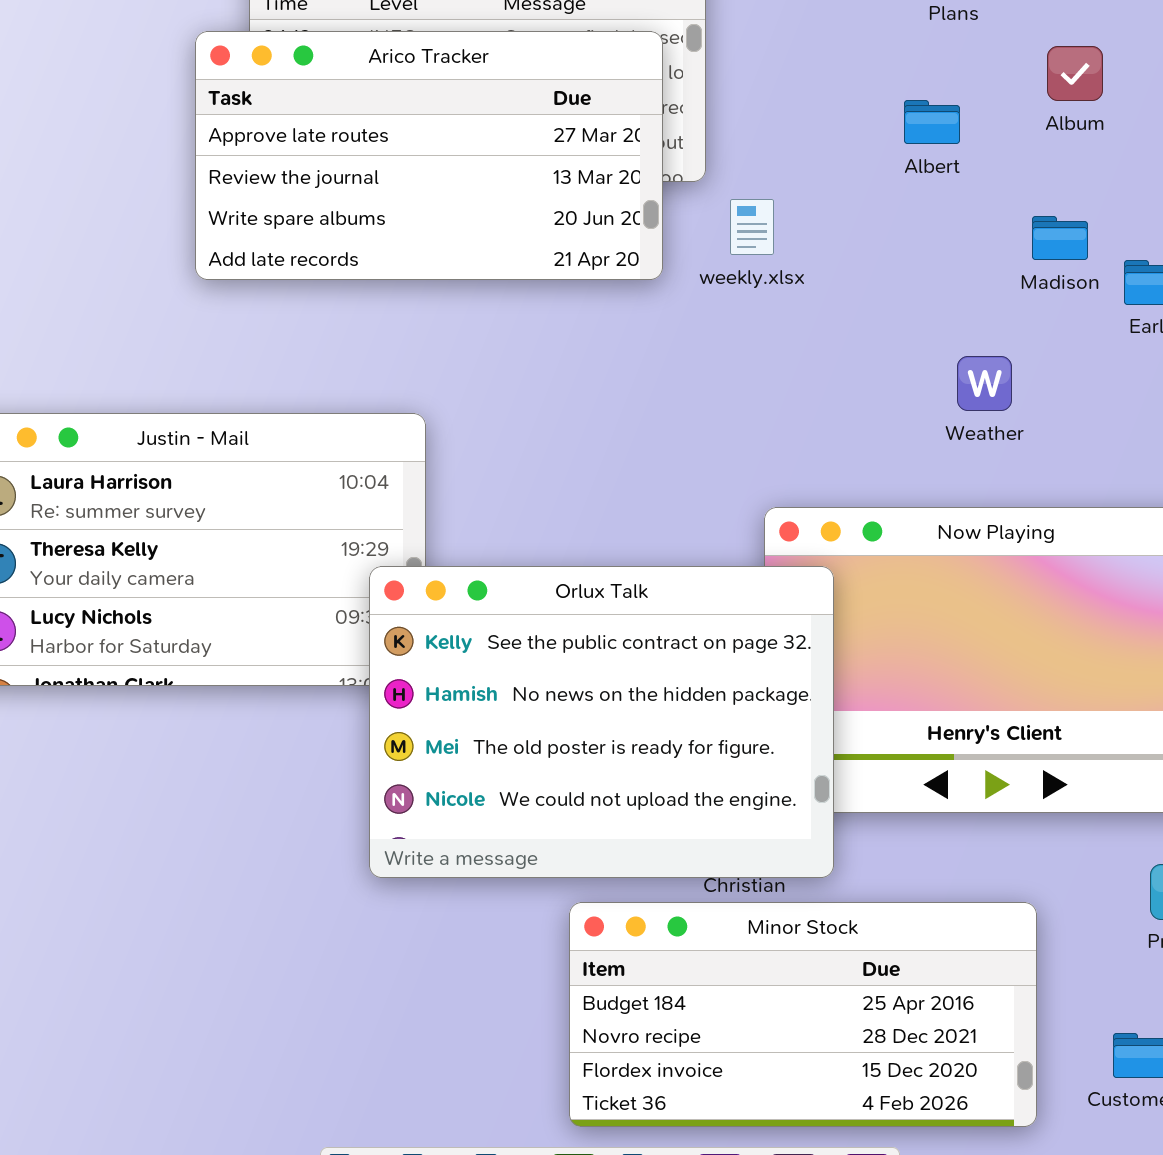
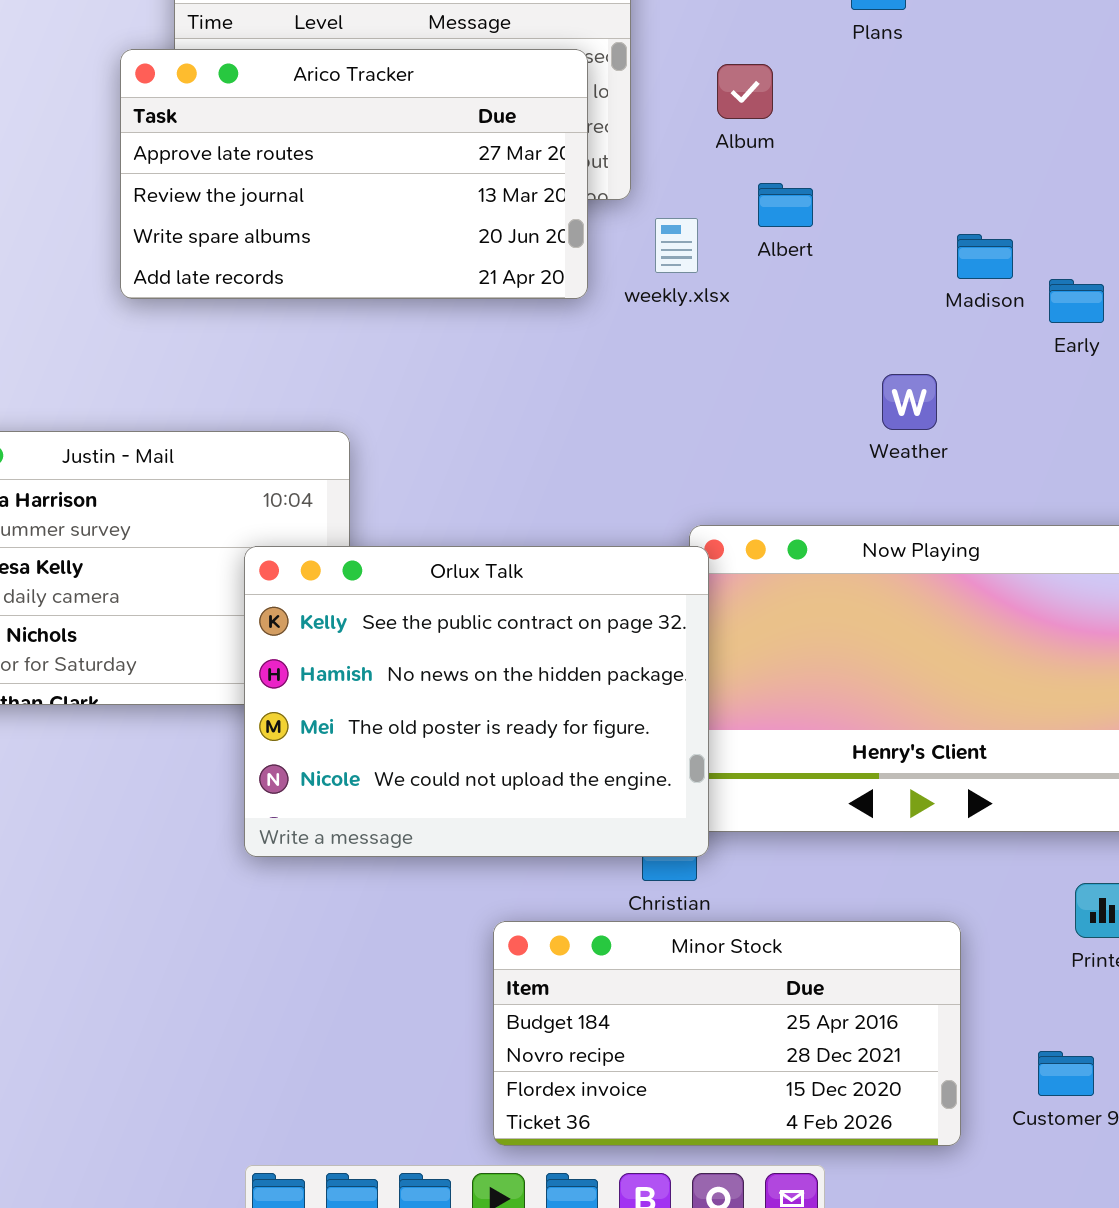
Album: [1047,46,1103,101] -> [717,64,773,119], moved
Albert: [904,100,960,144] -> [758,183,813,227], moved
Orlux Talk: [369,566,834,878] -> [244,546,709,857], moved

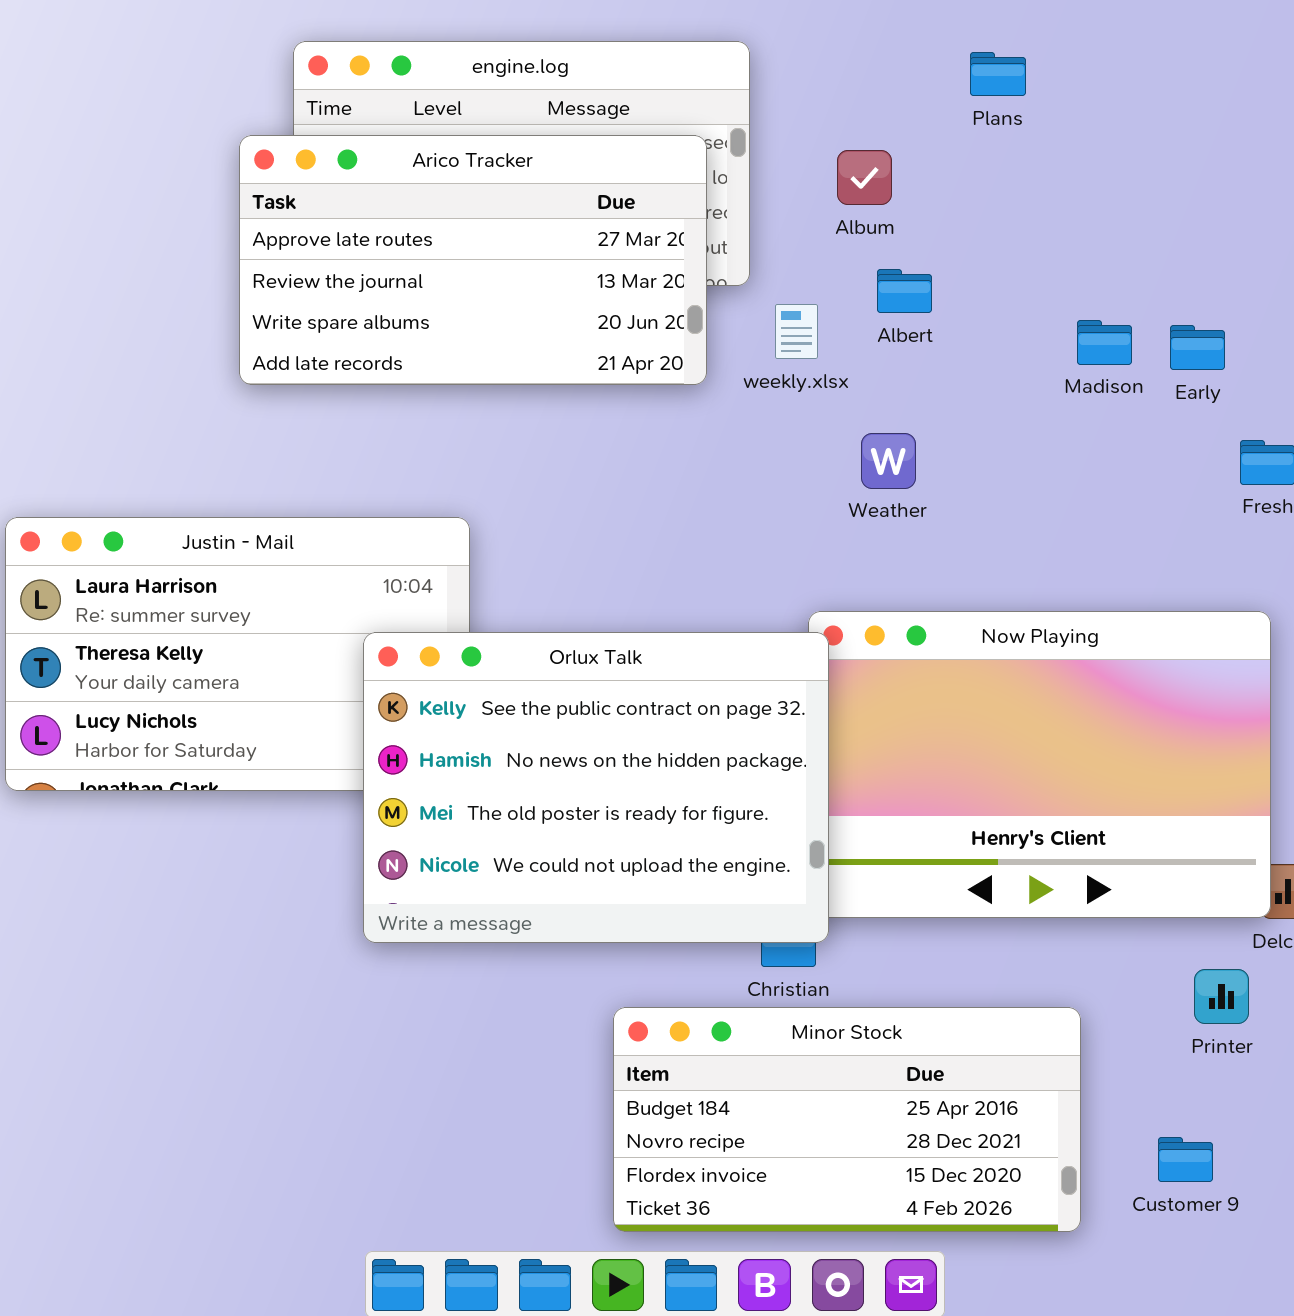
Early: [1049,279,1104,323] -> [1170,325,1225,370], moved
Weather: [882,374,937,430] -> [861,433,916,489], moved

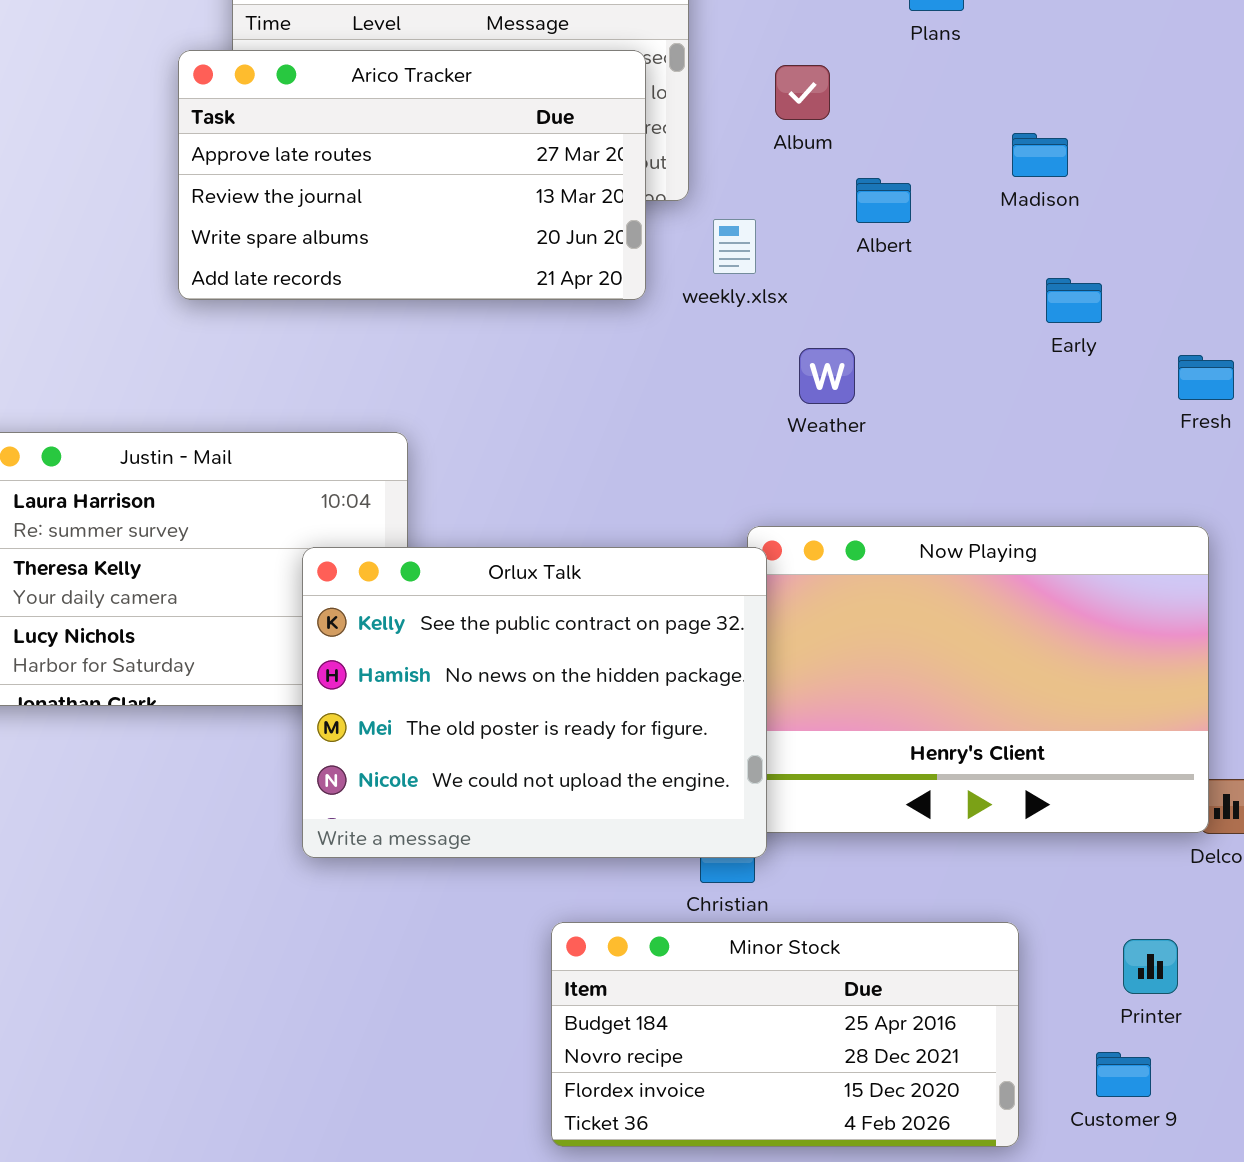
Albert: [877,269,932,313] -> [856,178,911,223], moved
Madison: [1077,320,1132,365] -> [1012,133,1068,177], moved
Early: [1170,325,1225,370] -> [1046,278,1102,323], moved
Printer: [1194,969,1249,1024] -> [1123,939,1178,994], moved

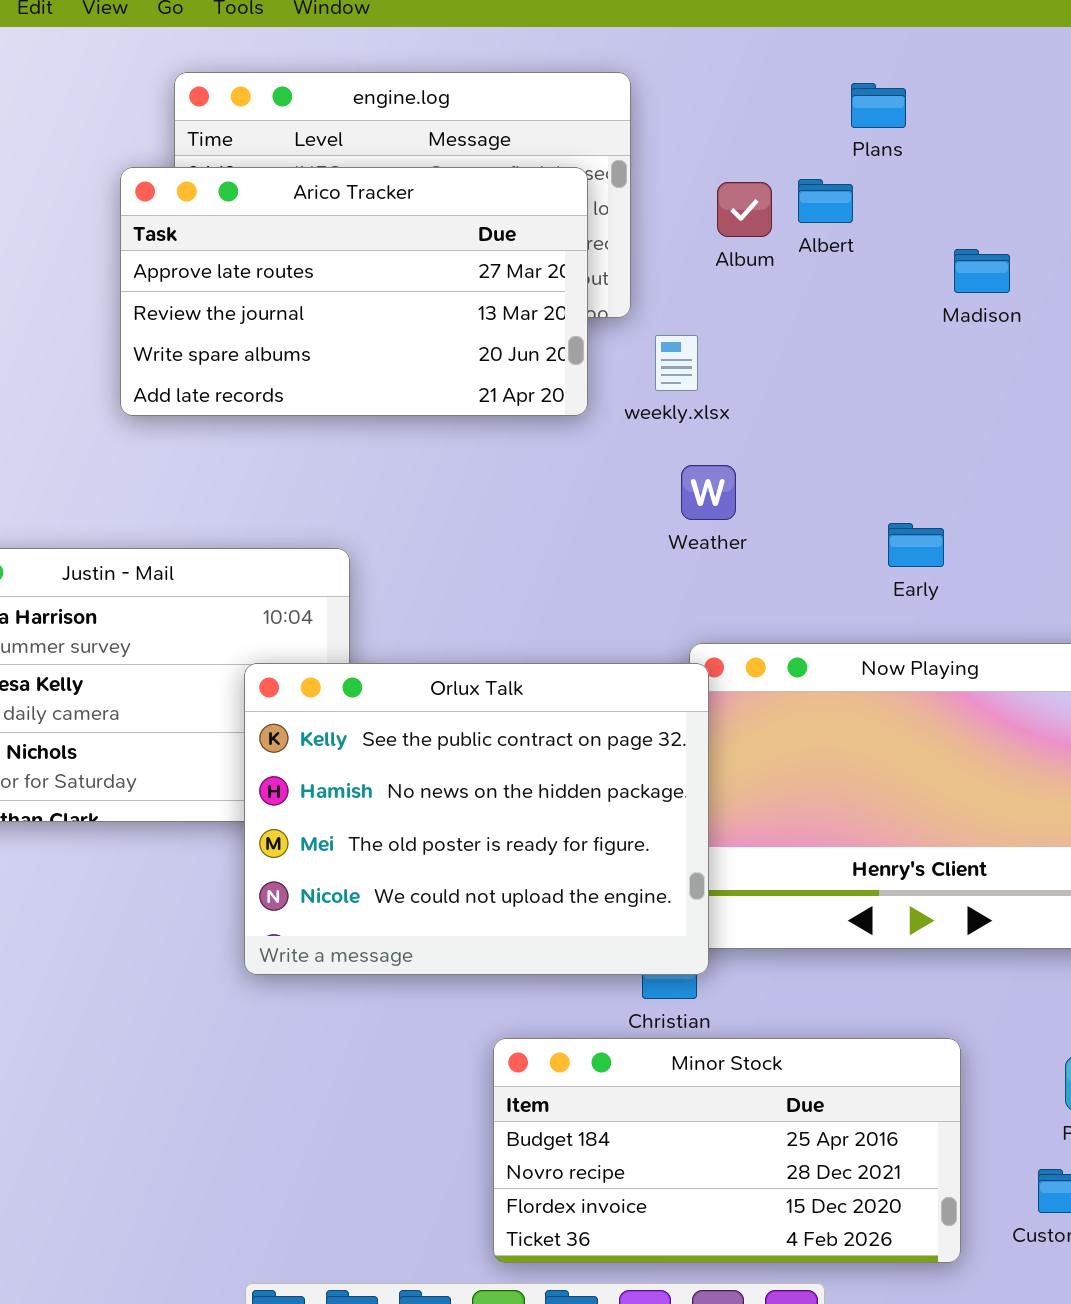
Albert: [856,178,911,223] -> [798,179,853,223], moved
Early: [1046,278,1102,323] -> [888,523,944,567], moved
Weather: [799,348,855,404] -> [681,465,736,520], moved

